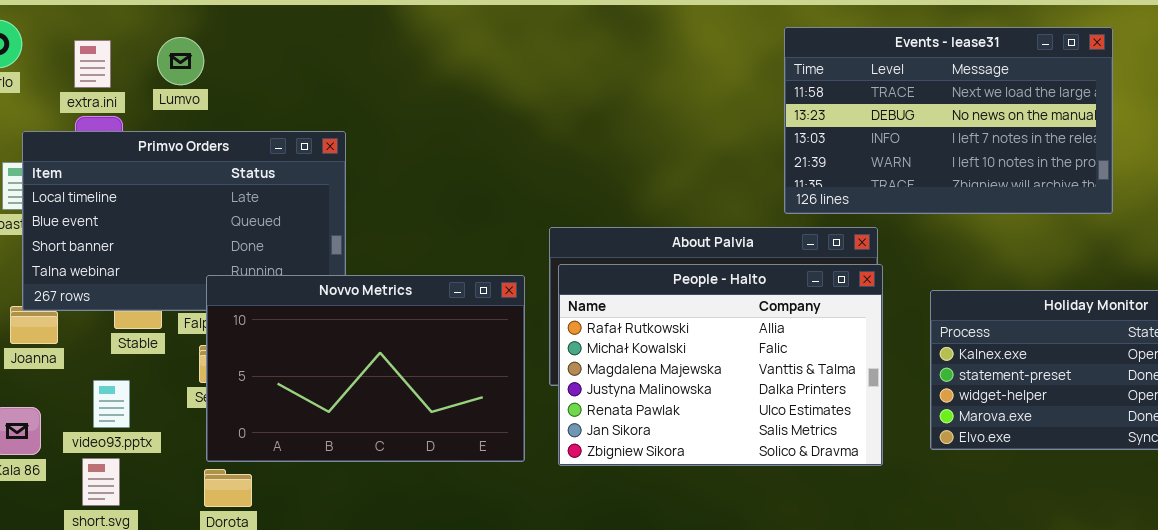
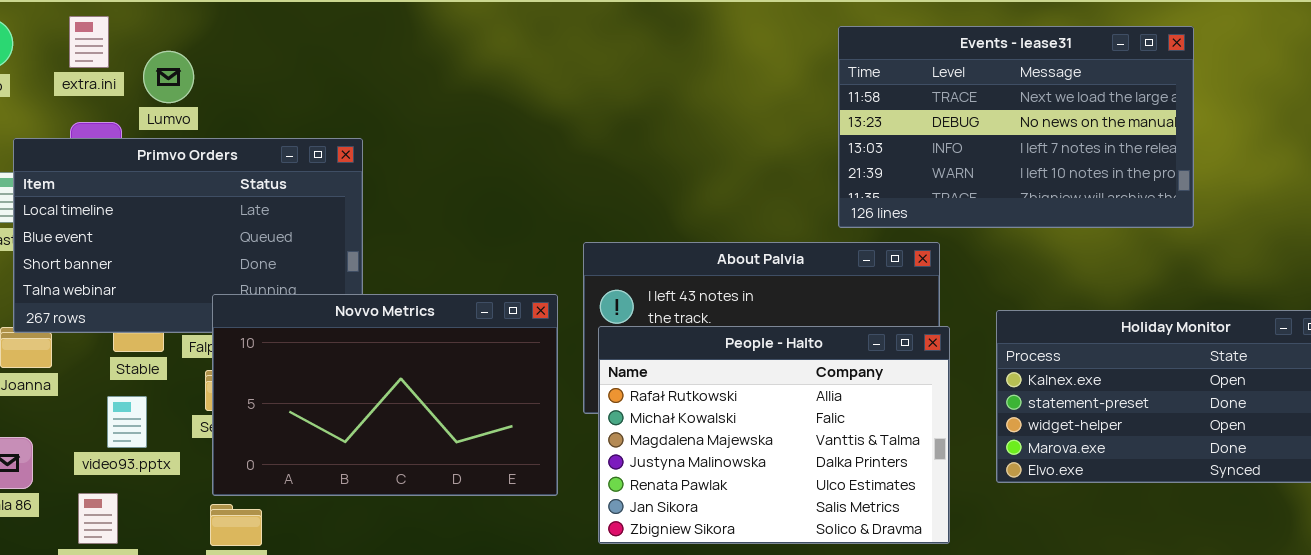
Lumvo: [157,37,204,85] -> [143,51,194,103], moved
extra.ini: [74,40,111,88] -> [69,16,109,68], moved
People - Halto: [558,264,883,466] -> [598,326,950,544], moved
video93.pptx: [93,380,130,428] -> [107,396,147,448], moved

